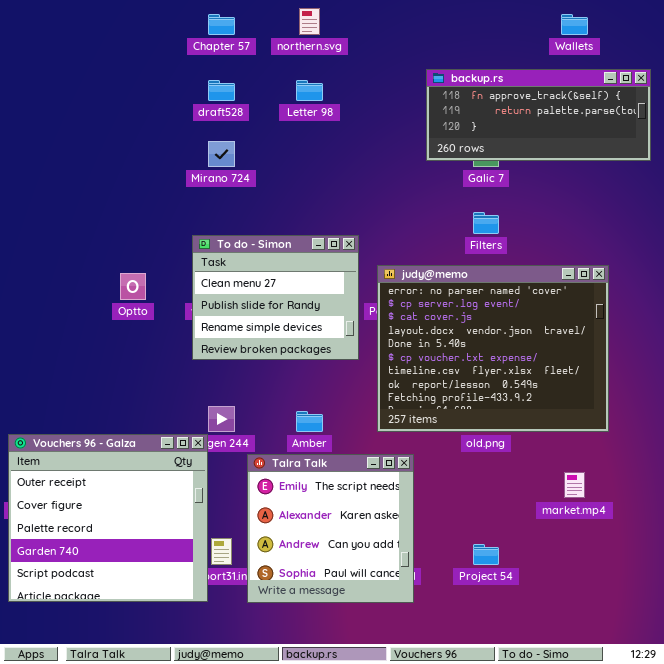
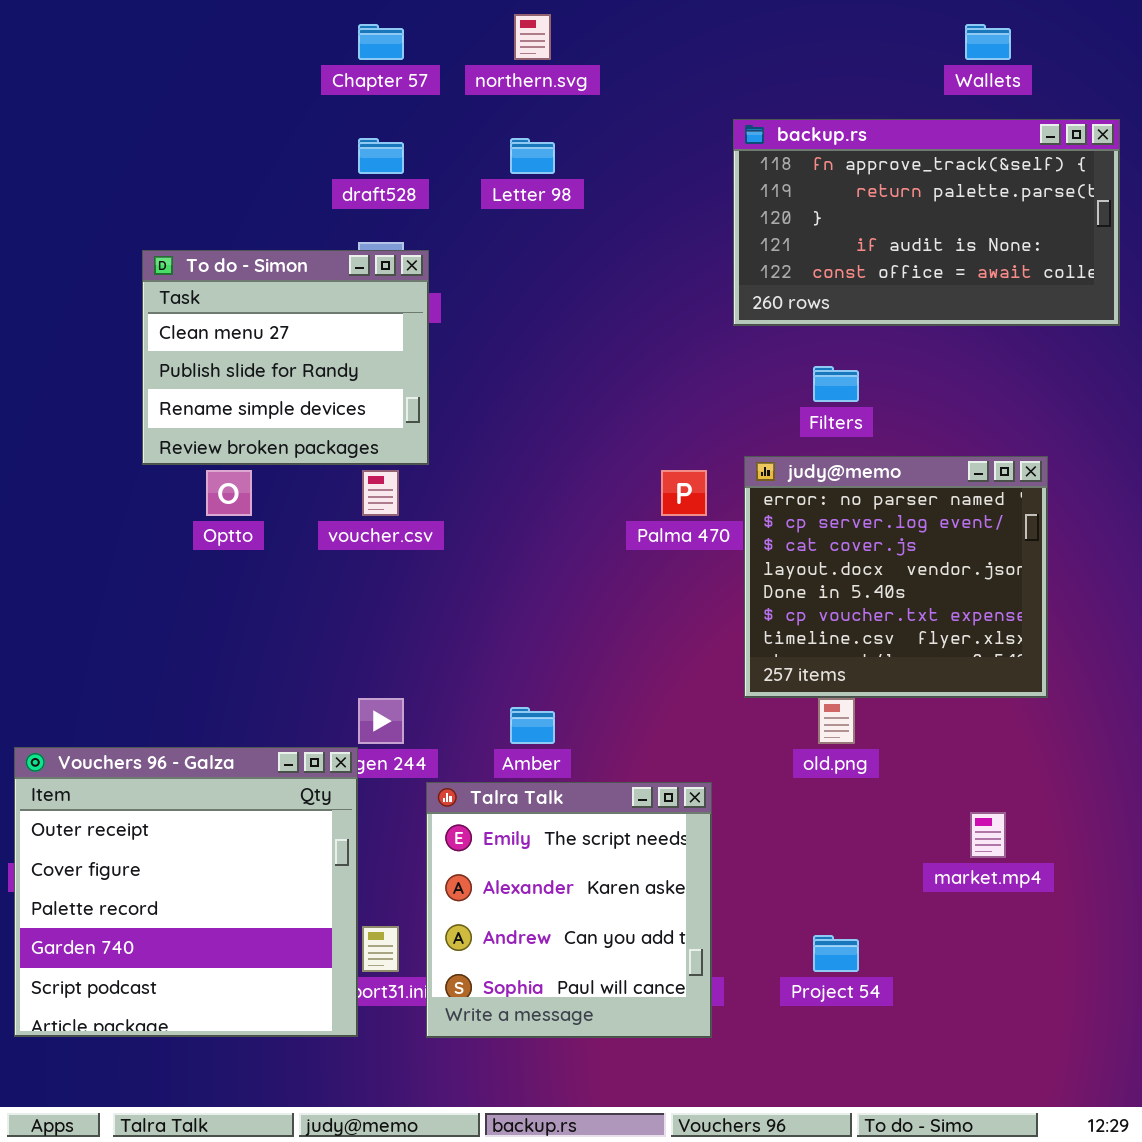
backup.rs: [426,69,651,161] -> [733,119,1120,326], resized
To do - Simon: [192,235,359,360] -> [142,250,429,465], moved
judy@memo: [377,265,609,432] -> [744,456,1048,698], resized

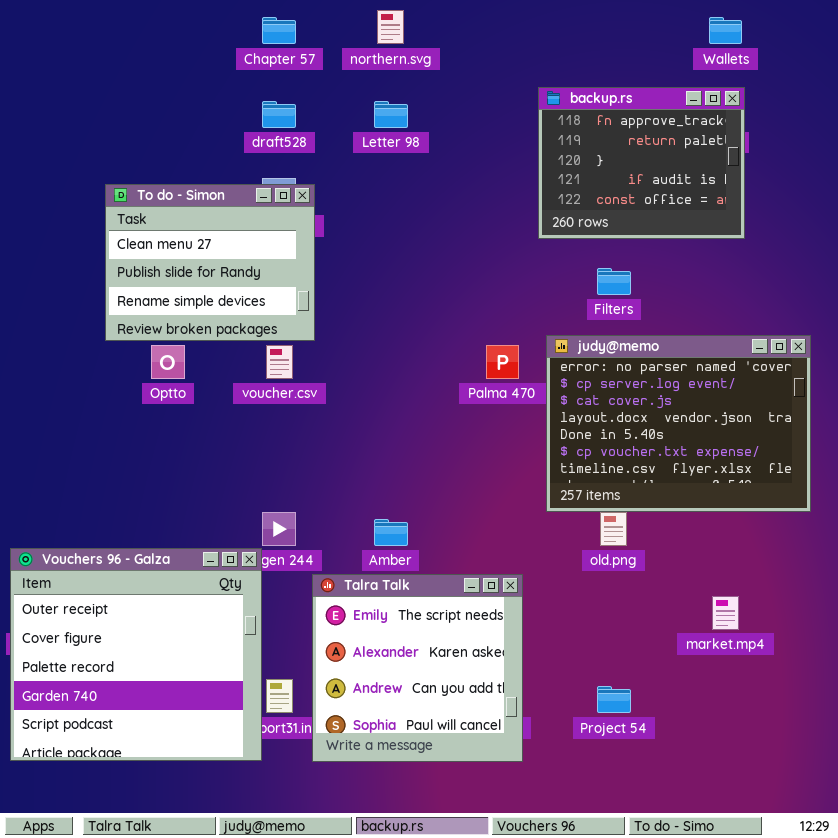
backup.rs: [733,119,1120,326] -> [538,87,745,239], resized
judy@memo: [744,456,1048,698] -> [546,335,811,512], resized

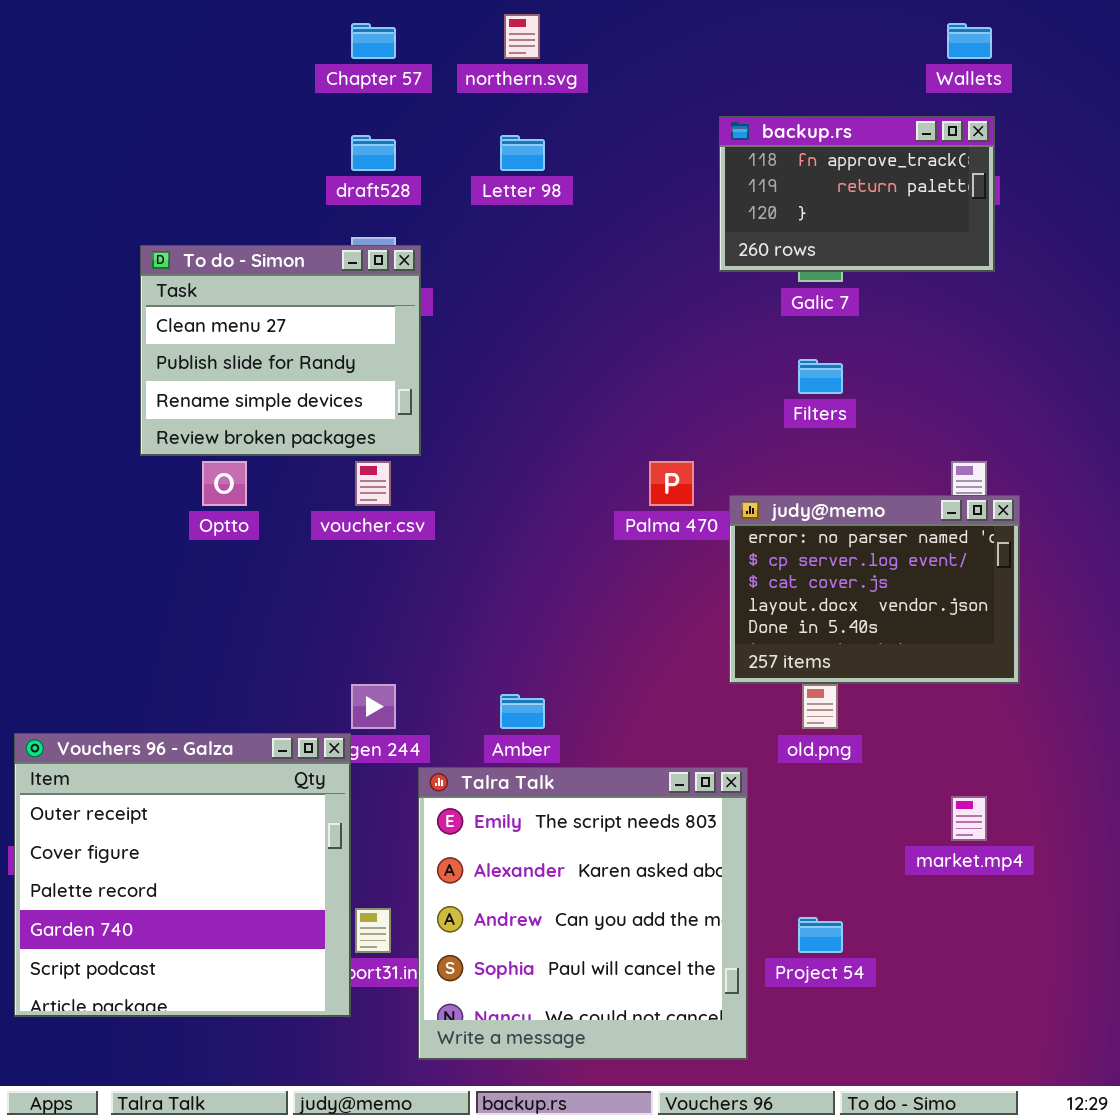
backup.rs: [538,87,745,239] -> [719,116,995,272], resized
judy@memo: [546,335,811,512] -> [729,495,1020,684], resized
Talra Talk: [312,574,523,762] -> [418,767,748,1060], resized

